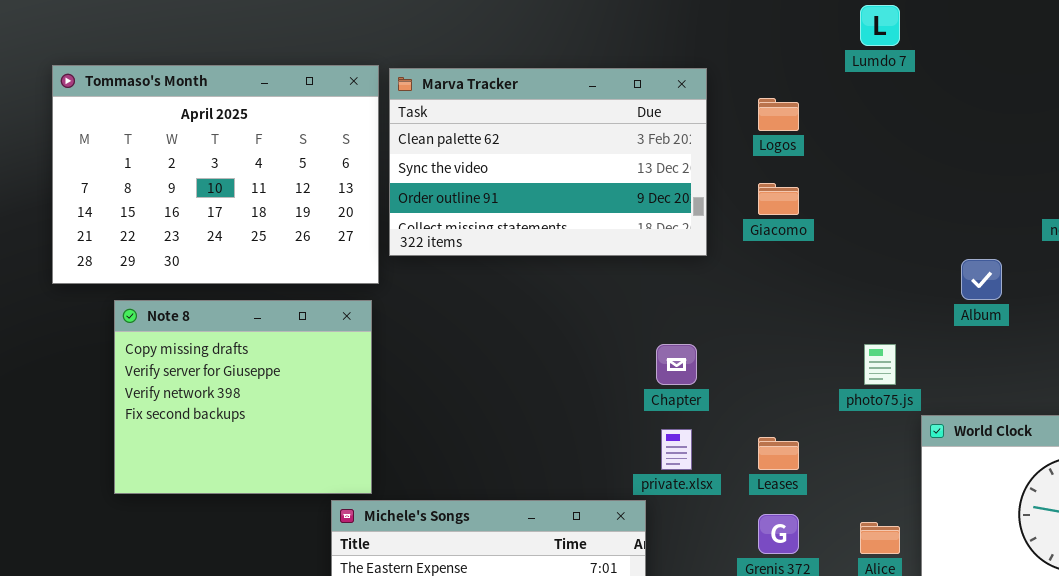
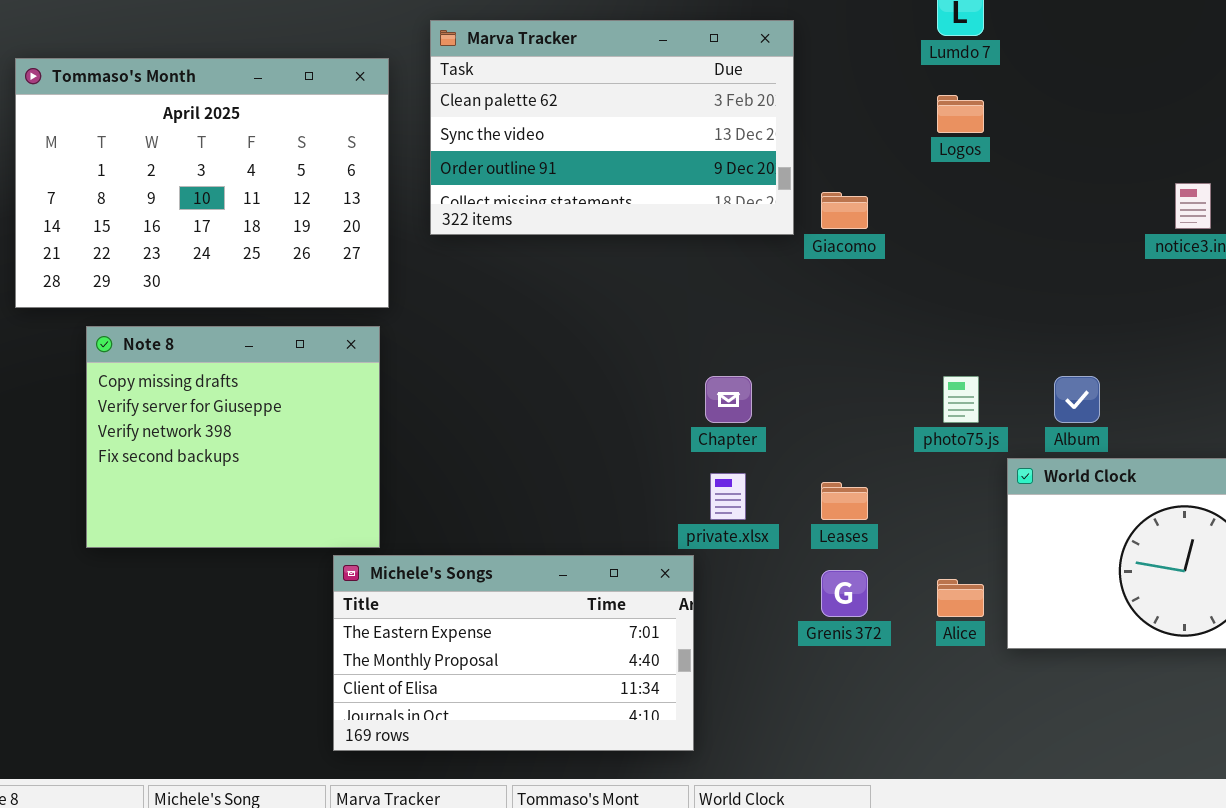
Marva Tracker: [389,68,707,256] -> [430,20,794,235], moved
Logos: [758,98,799,131] -> [937,95,984,133], moved
Album: [961,259,1002,300] -> [1054,376,1100,423], moved

